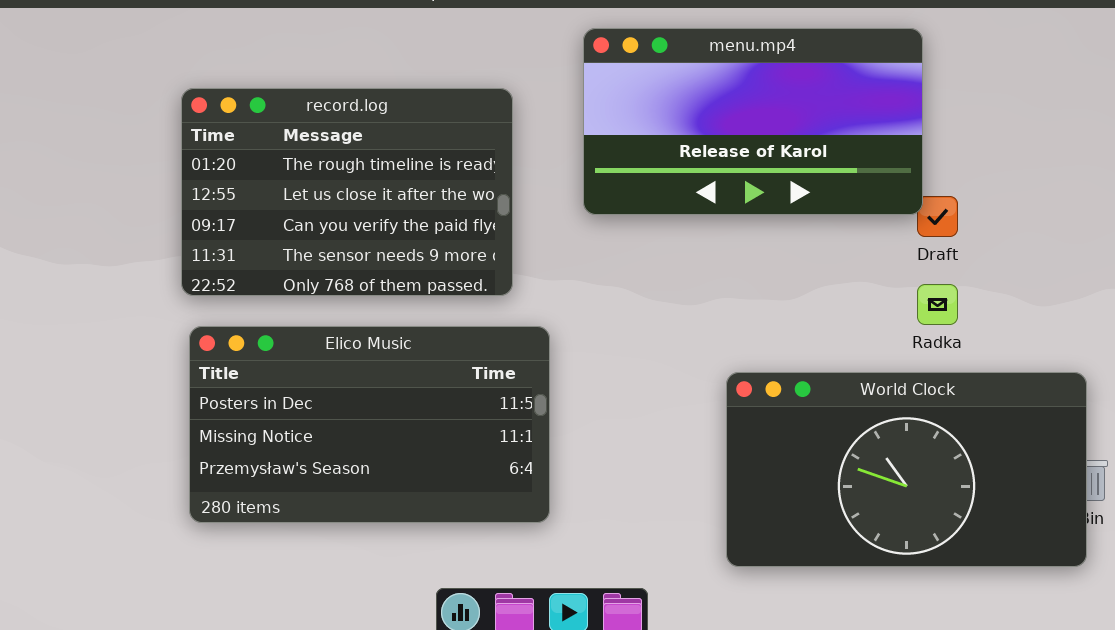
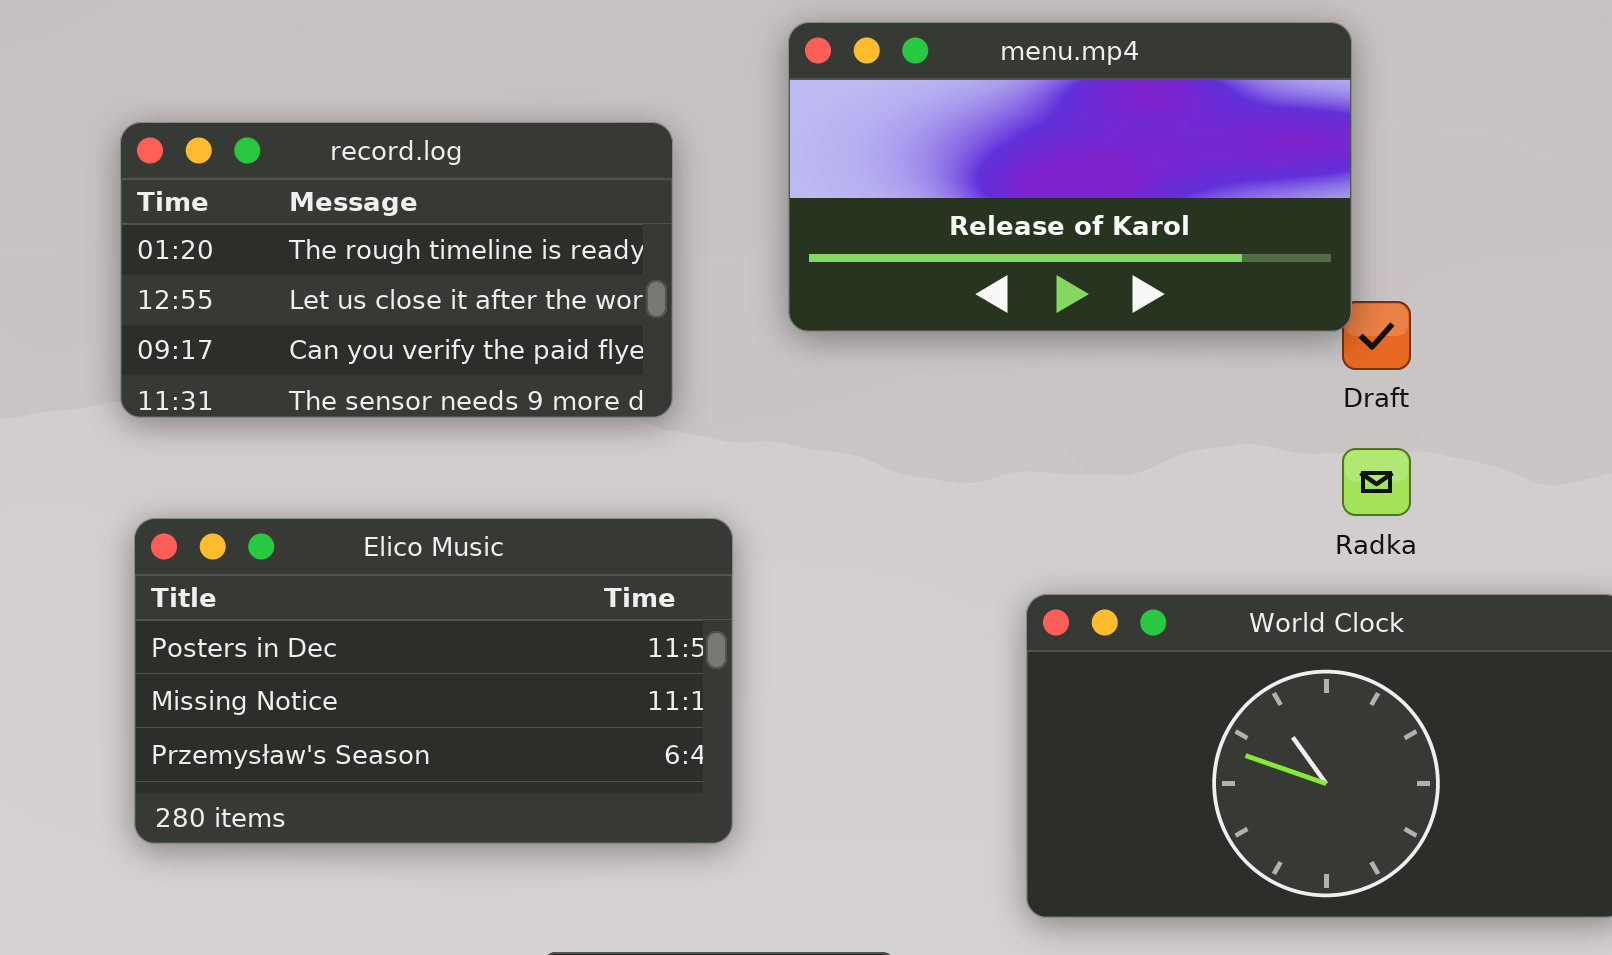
record.log: [181,88,513,296] -> [120,122,673,418], resized

